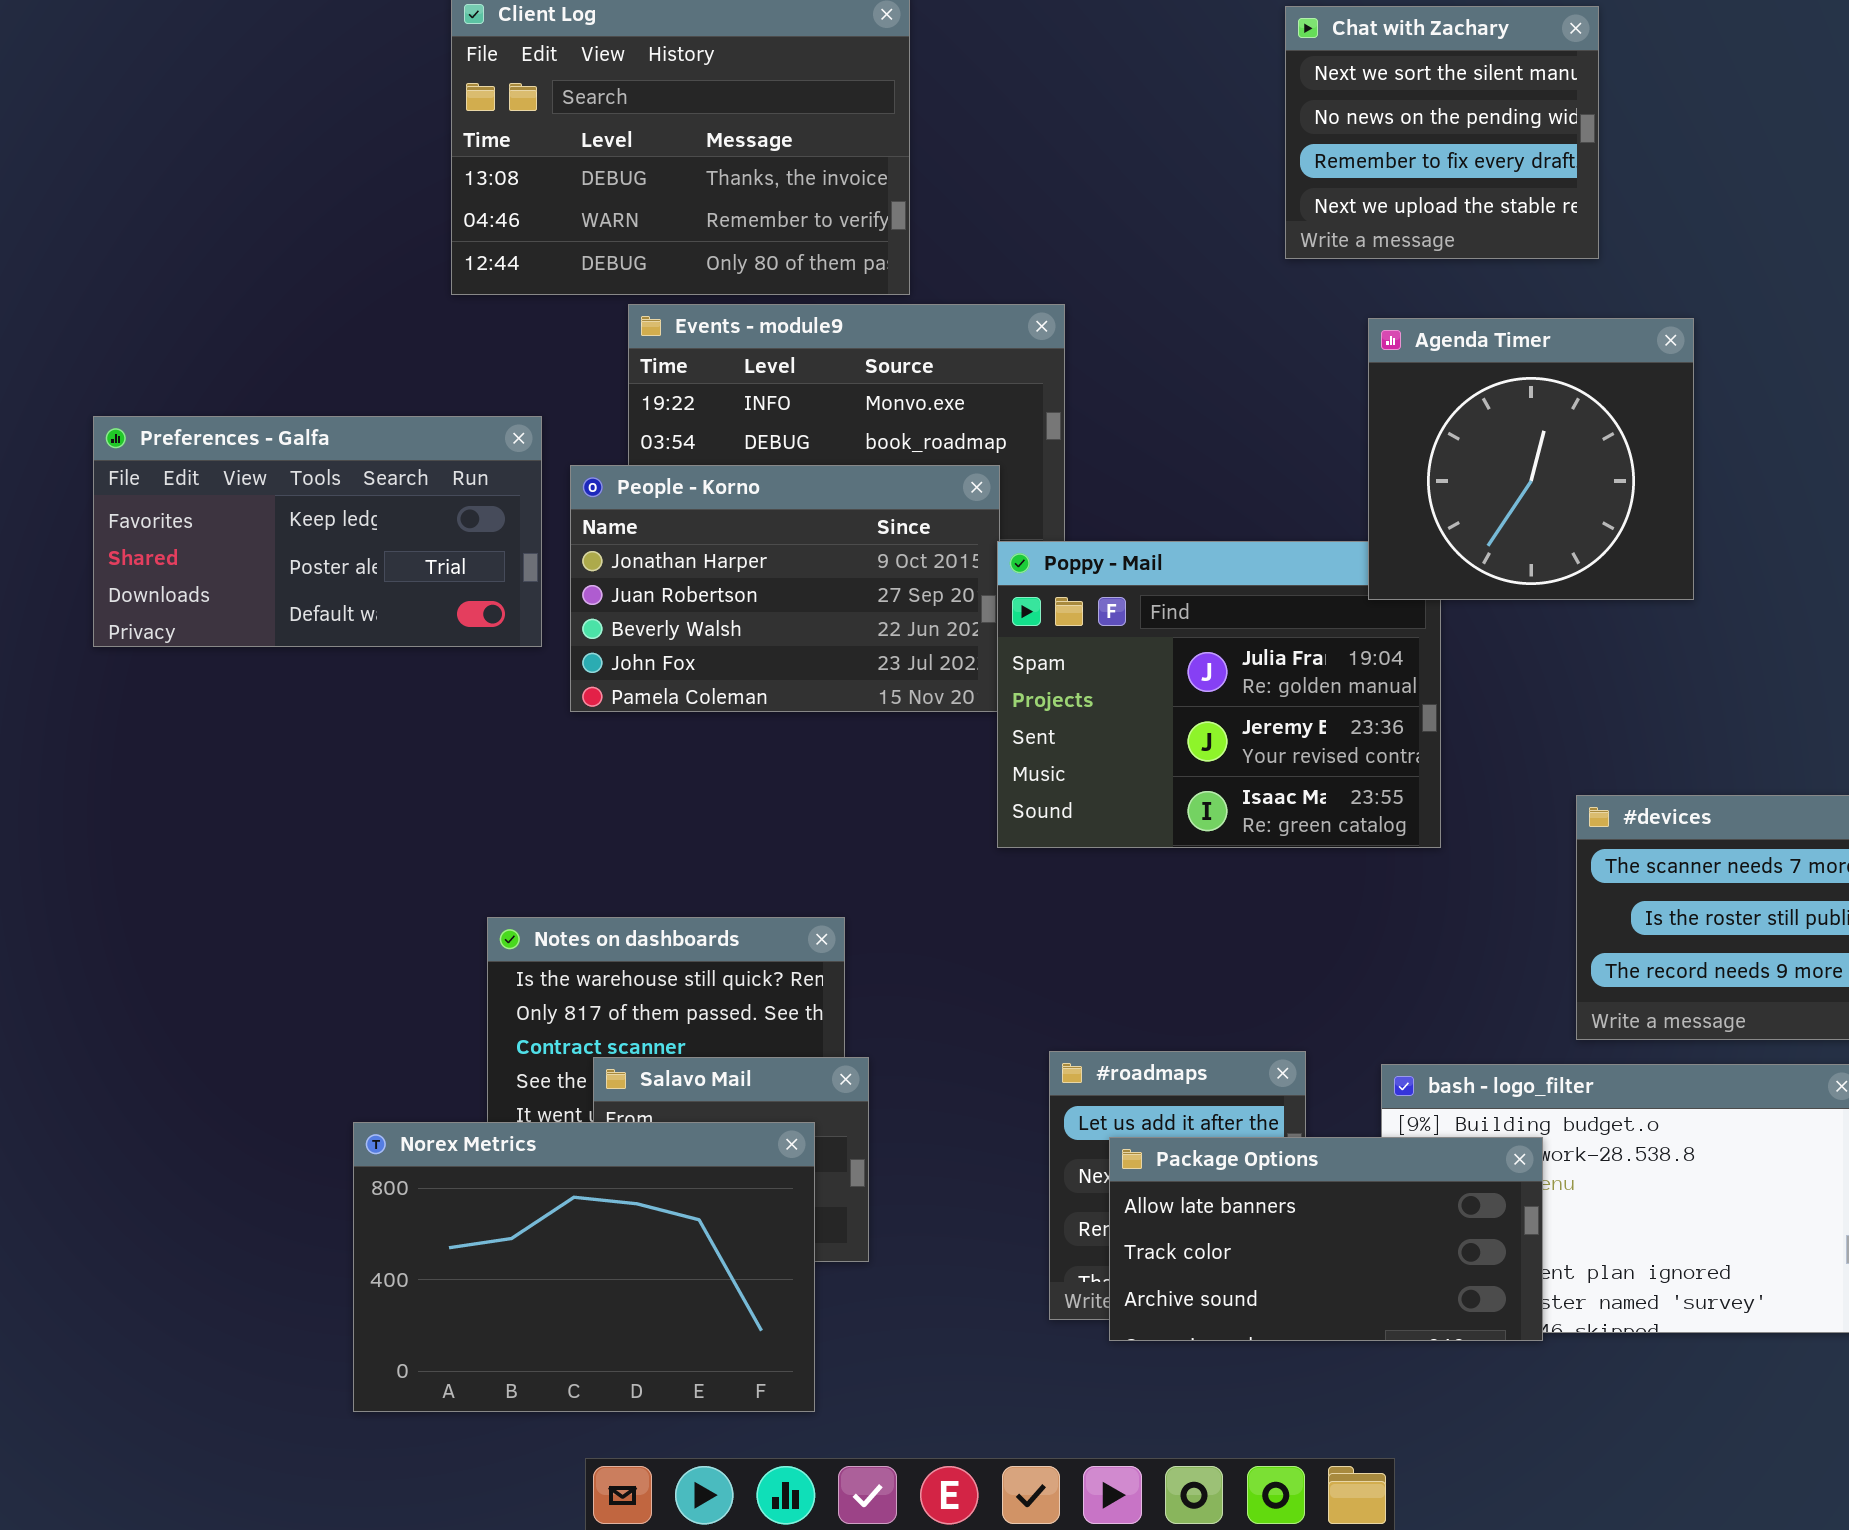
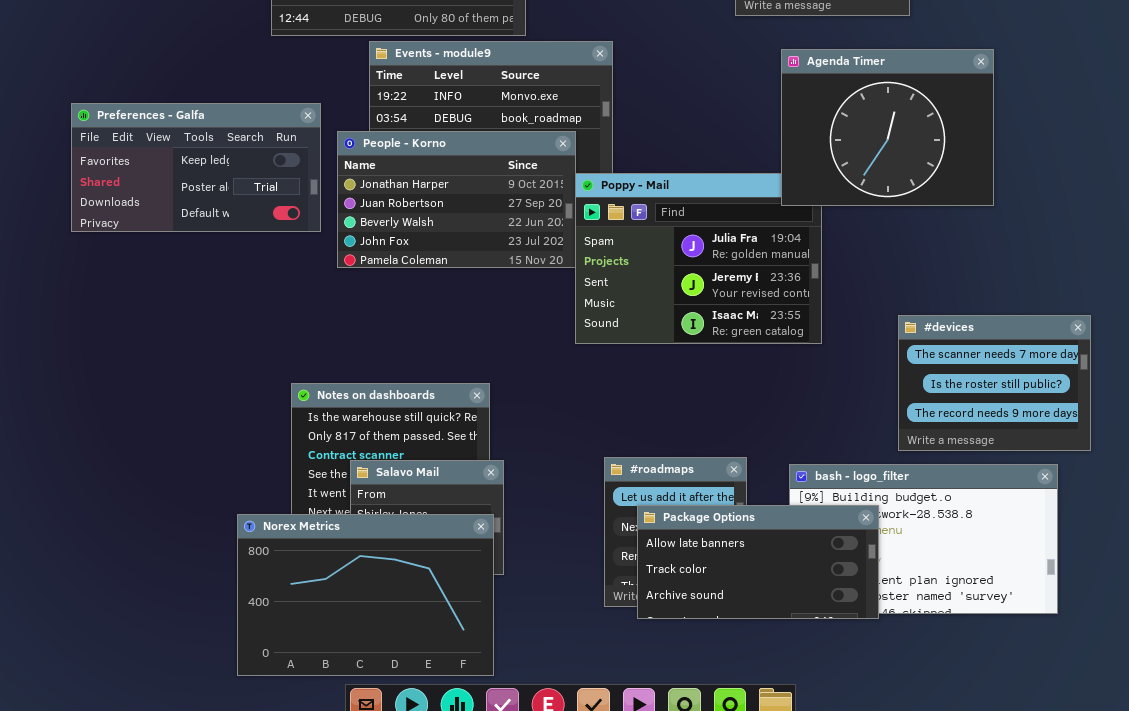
Agenda Timer: [1368,318,1694,600] -> [781,49,994,206], resized
Norex Metrics: [353,1122,815,1412] -> [237,514,494,676], moved

